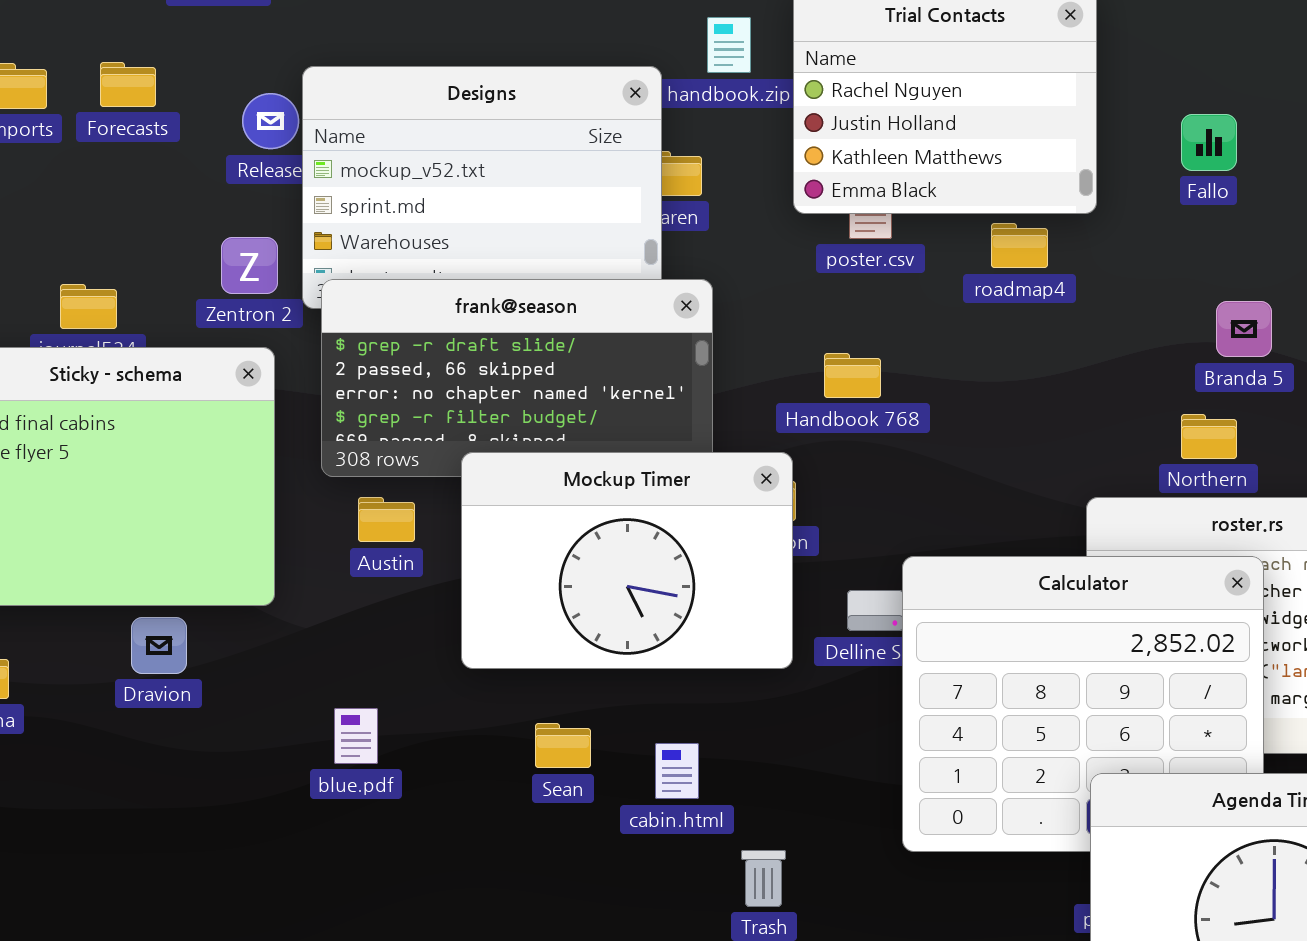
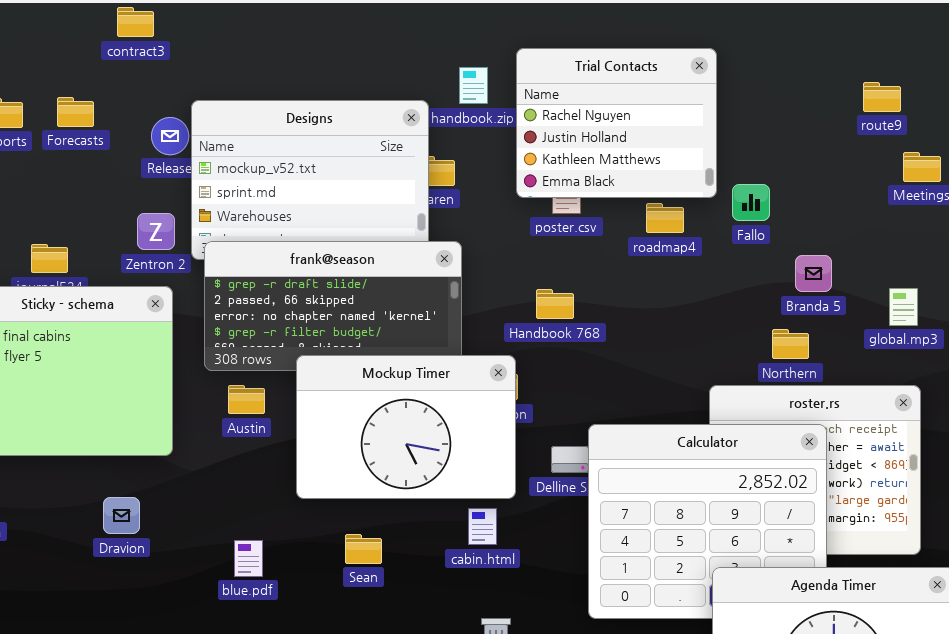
Fallo: [1181,114,1237,171] -> [732,184,770,221], moved
Dravion: [131,617,187,674] -> [103,497,140,534], moved
blue.pdf: [334,708,378,764] -> [234,540,263,577], moved
cabin.html: [655,743,699,799] -> [468,508,497,545], moved

